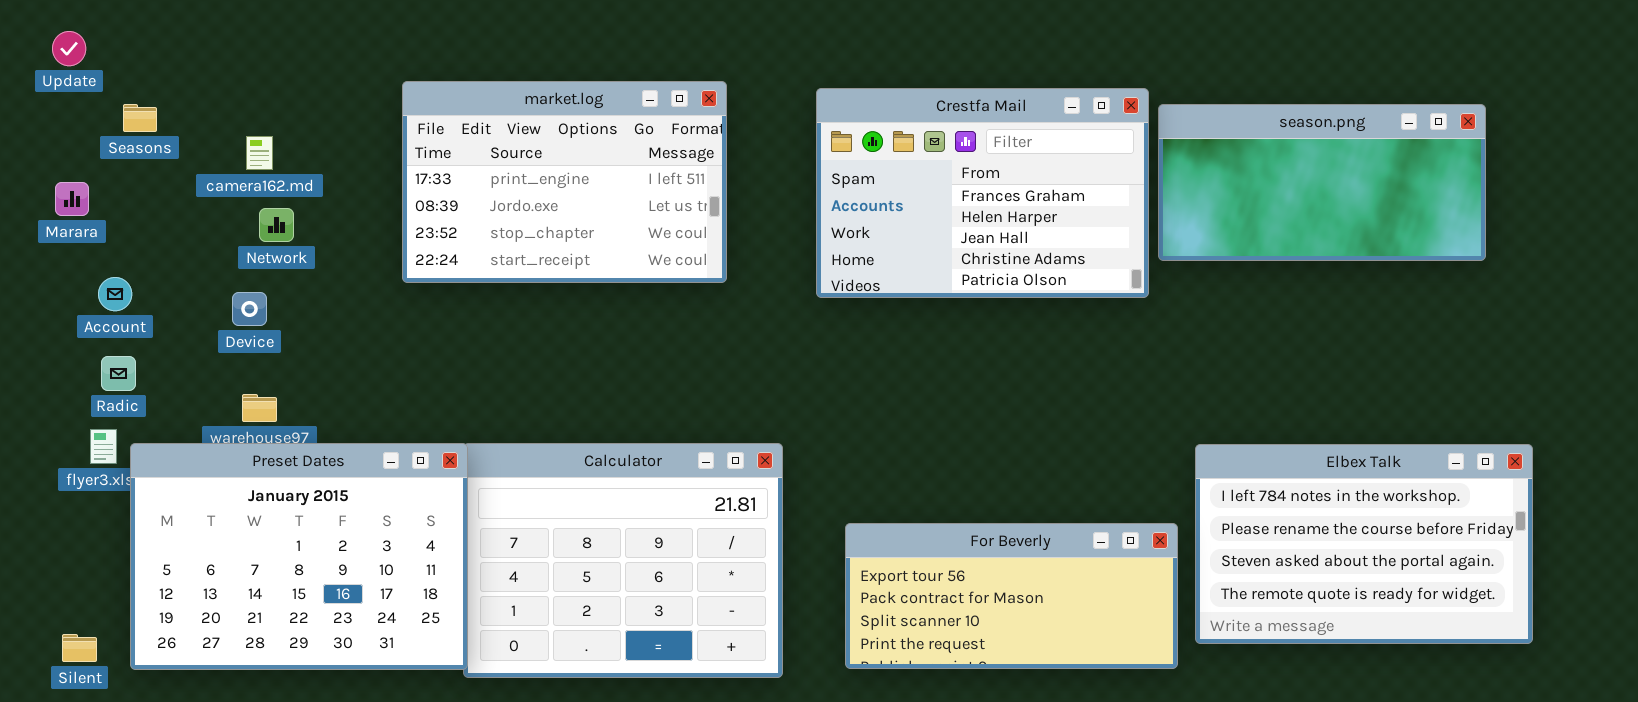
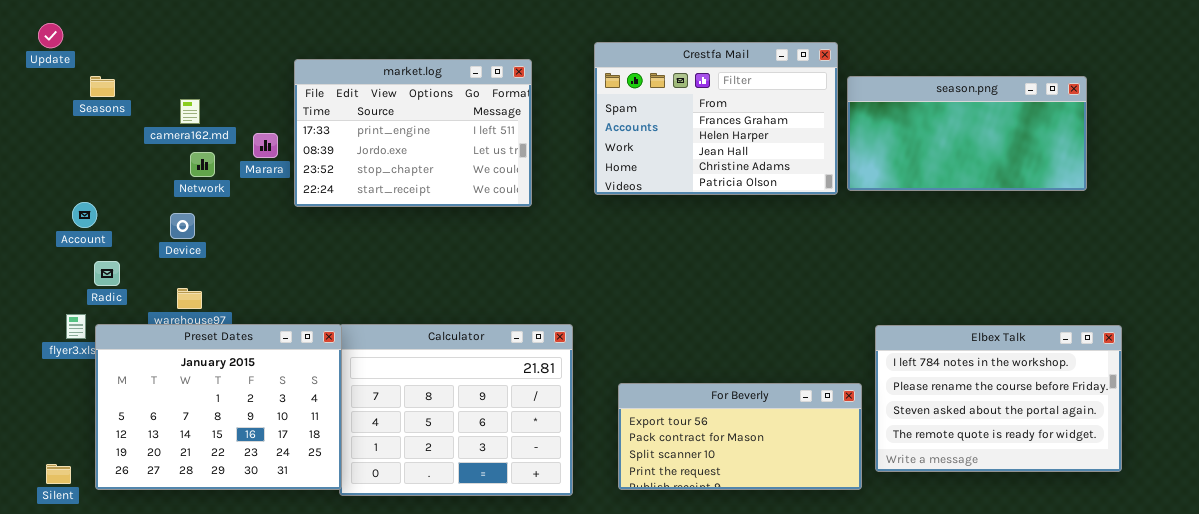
Crestfa Mail: [816,88,1149,298] -> [594,42,838,195], moved
Marara: [55,182,89,216] -> [253,133,278,158], moved
Radic: [101,356,136,391] -> [94,261,120,286], moved

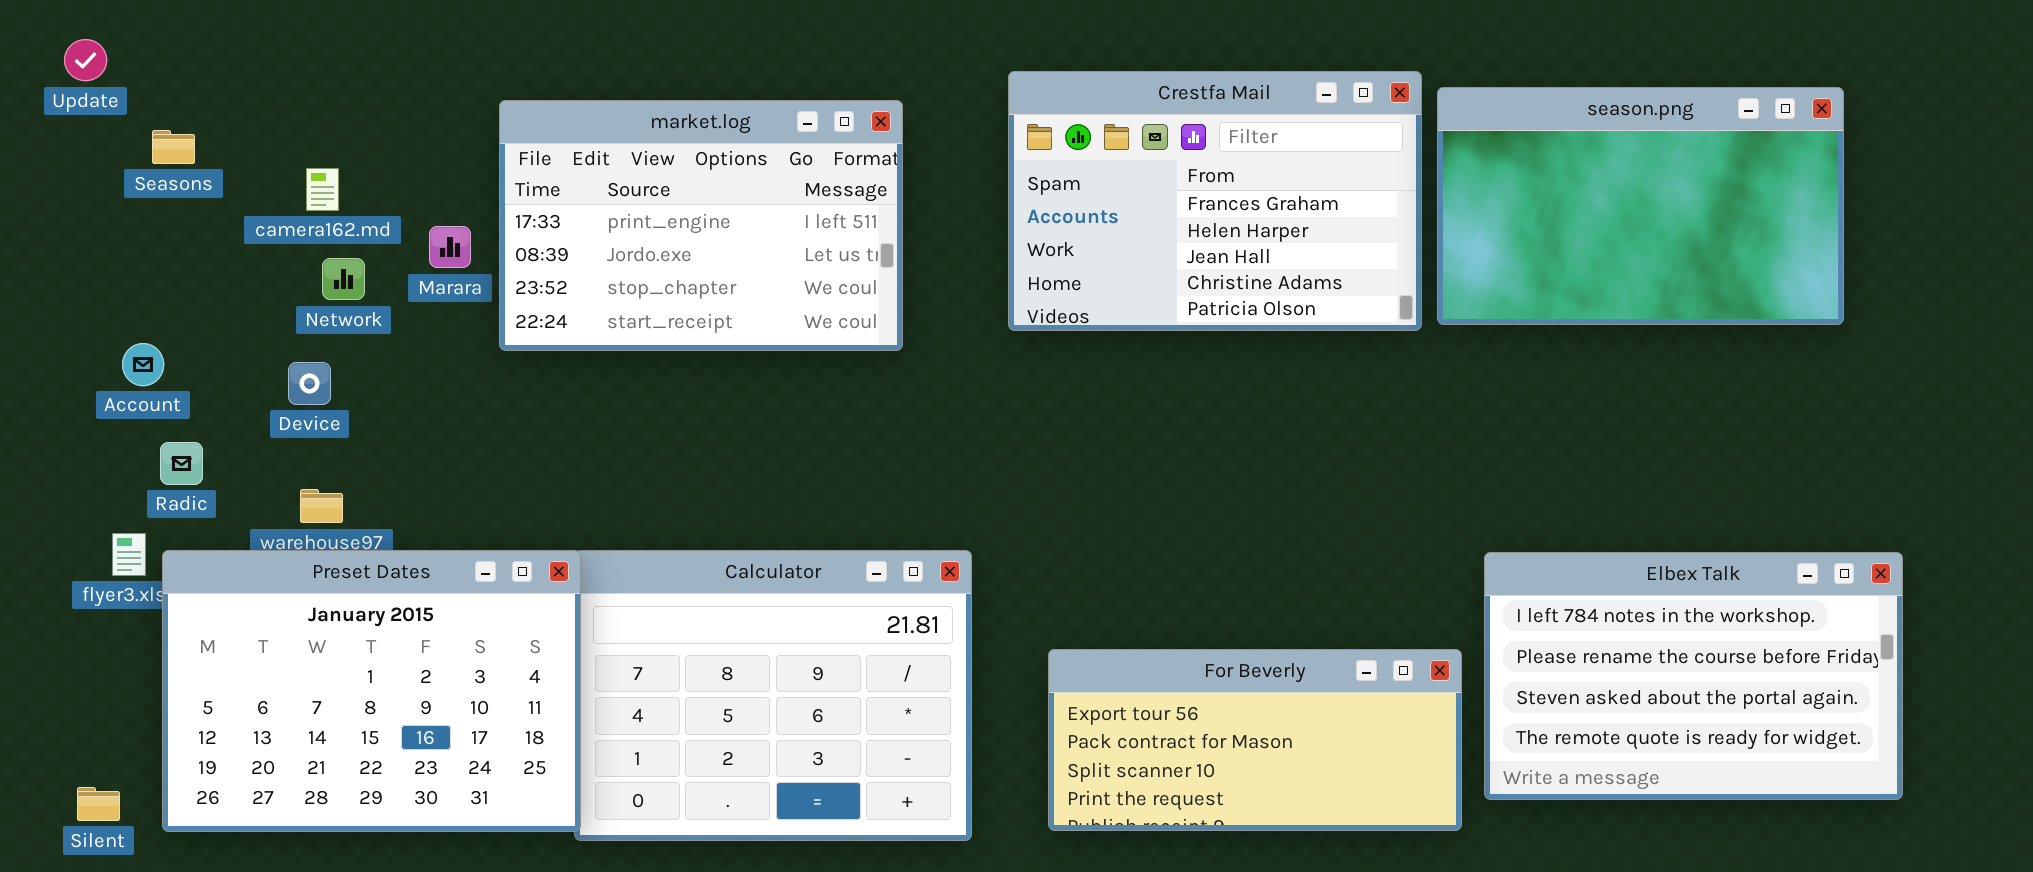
season.png: [847,76,1087,191] -> [1437,87,1844,325], resized

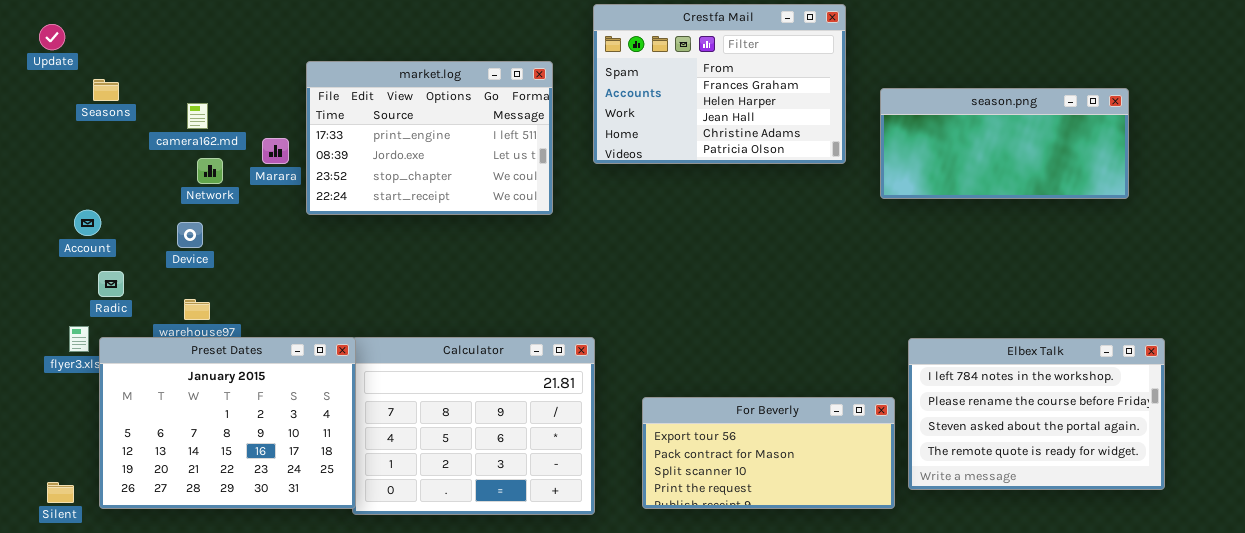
Crestfa Mail: [1008,71,1422,331] -> [593,4,846,164], moved
season.png: [1437,87,1844,325] -> [880,88,1129,199], resized

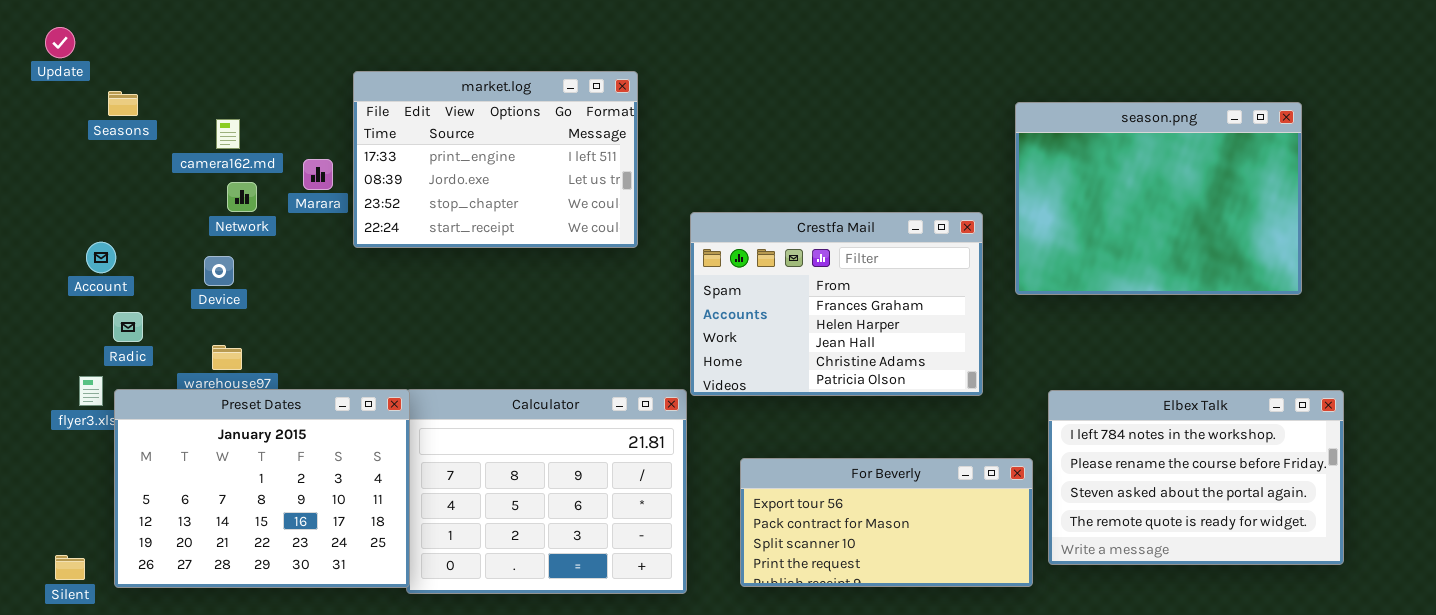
Crestfa Mail: [593,4,846,164] -> [690,212,983,396], moved
season.png: [880,88,1129,199] -> [1015,102,1302,295], resized

